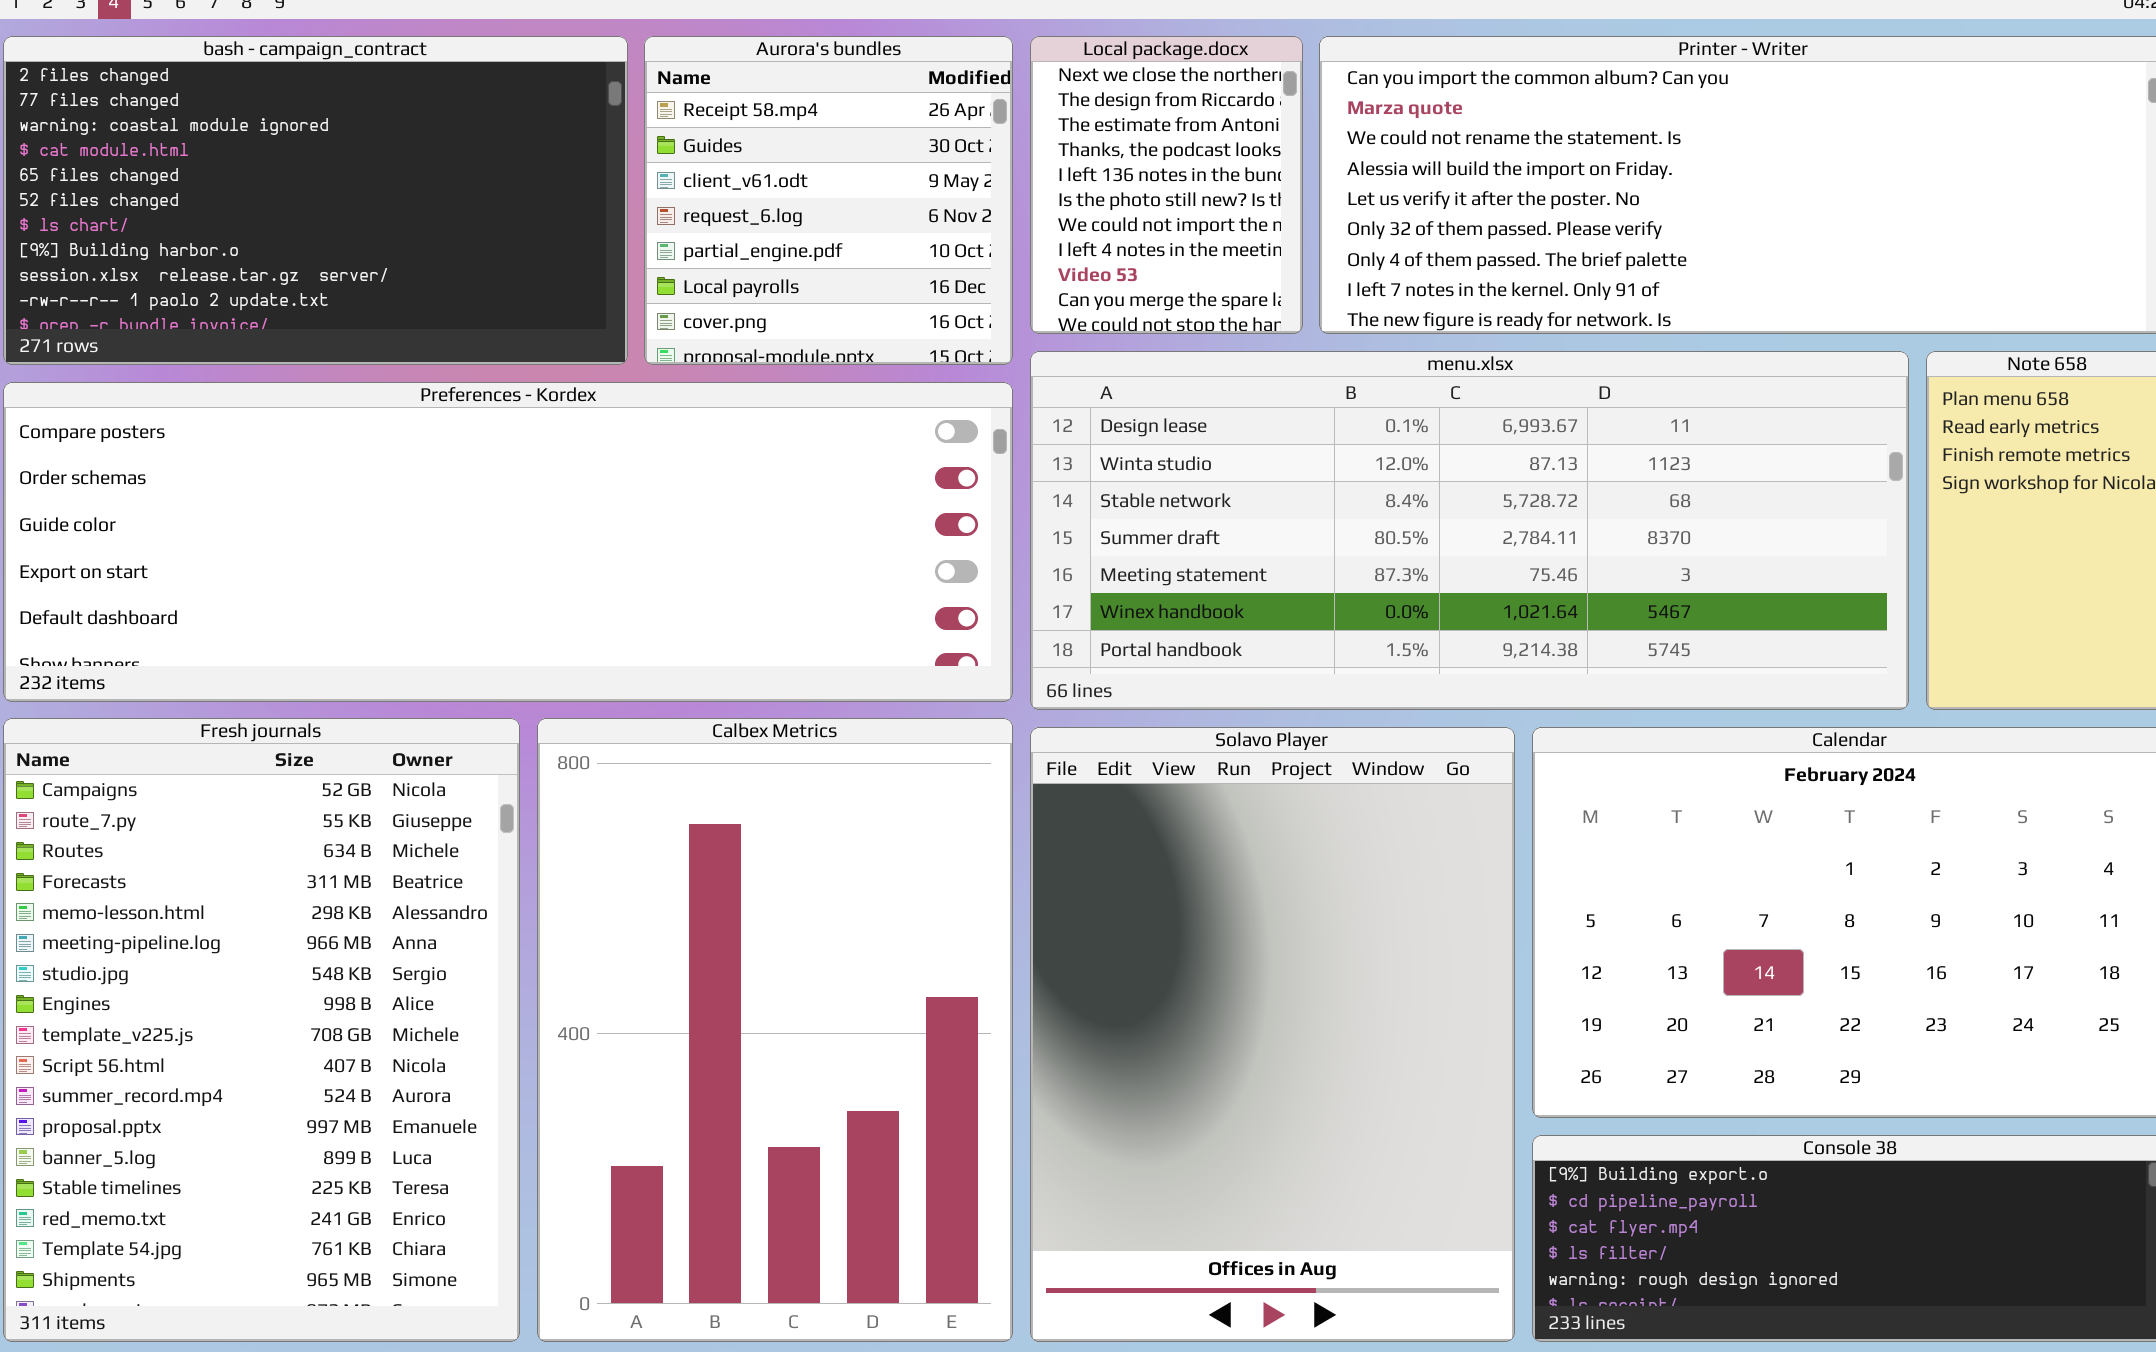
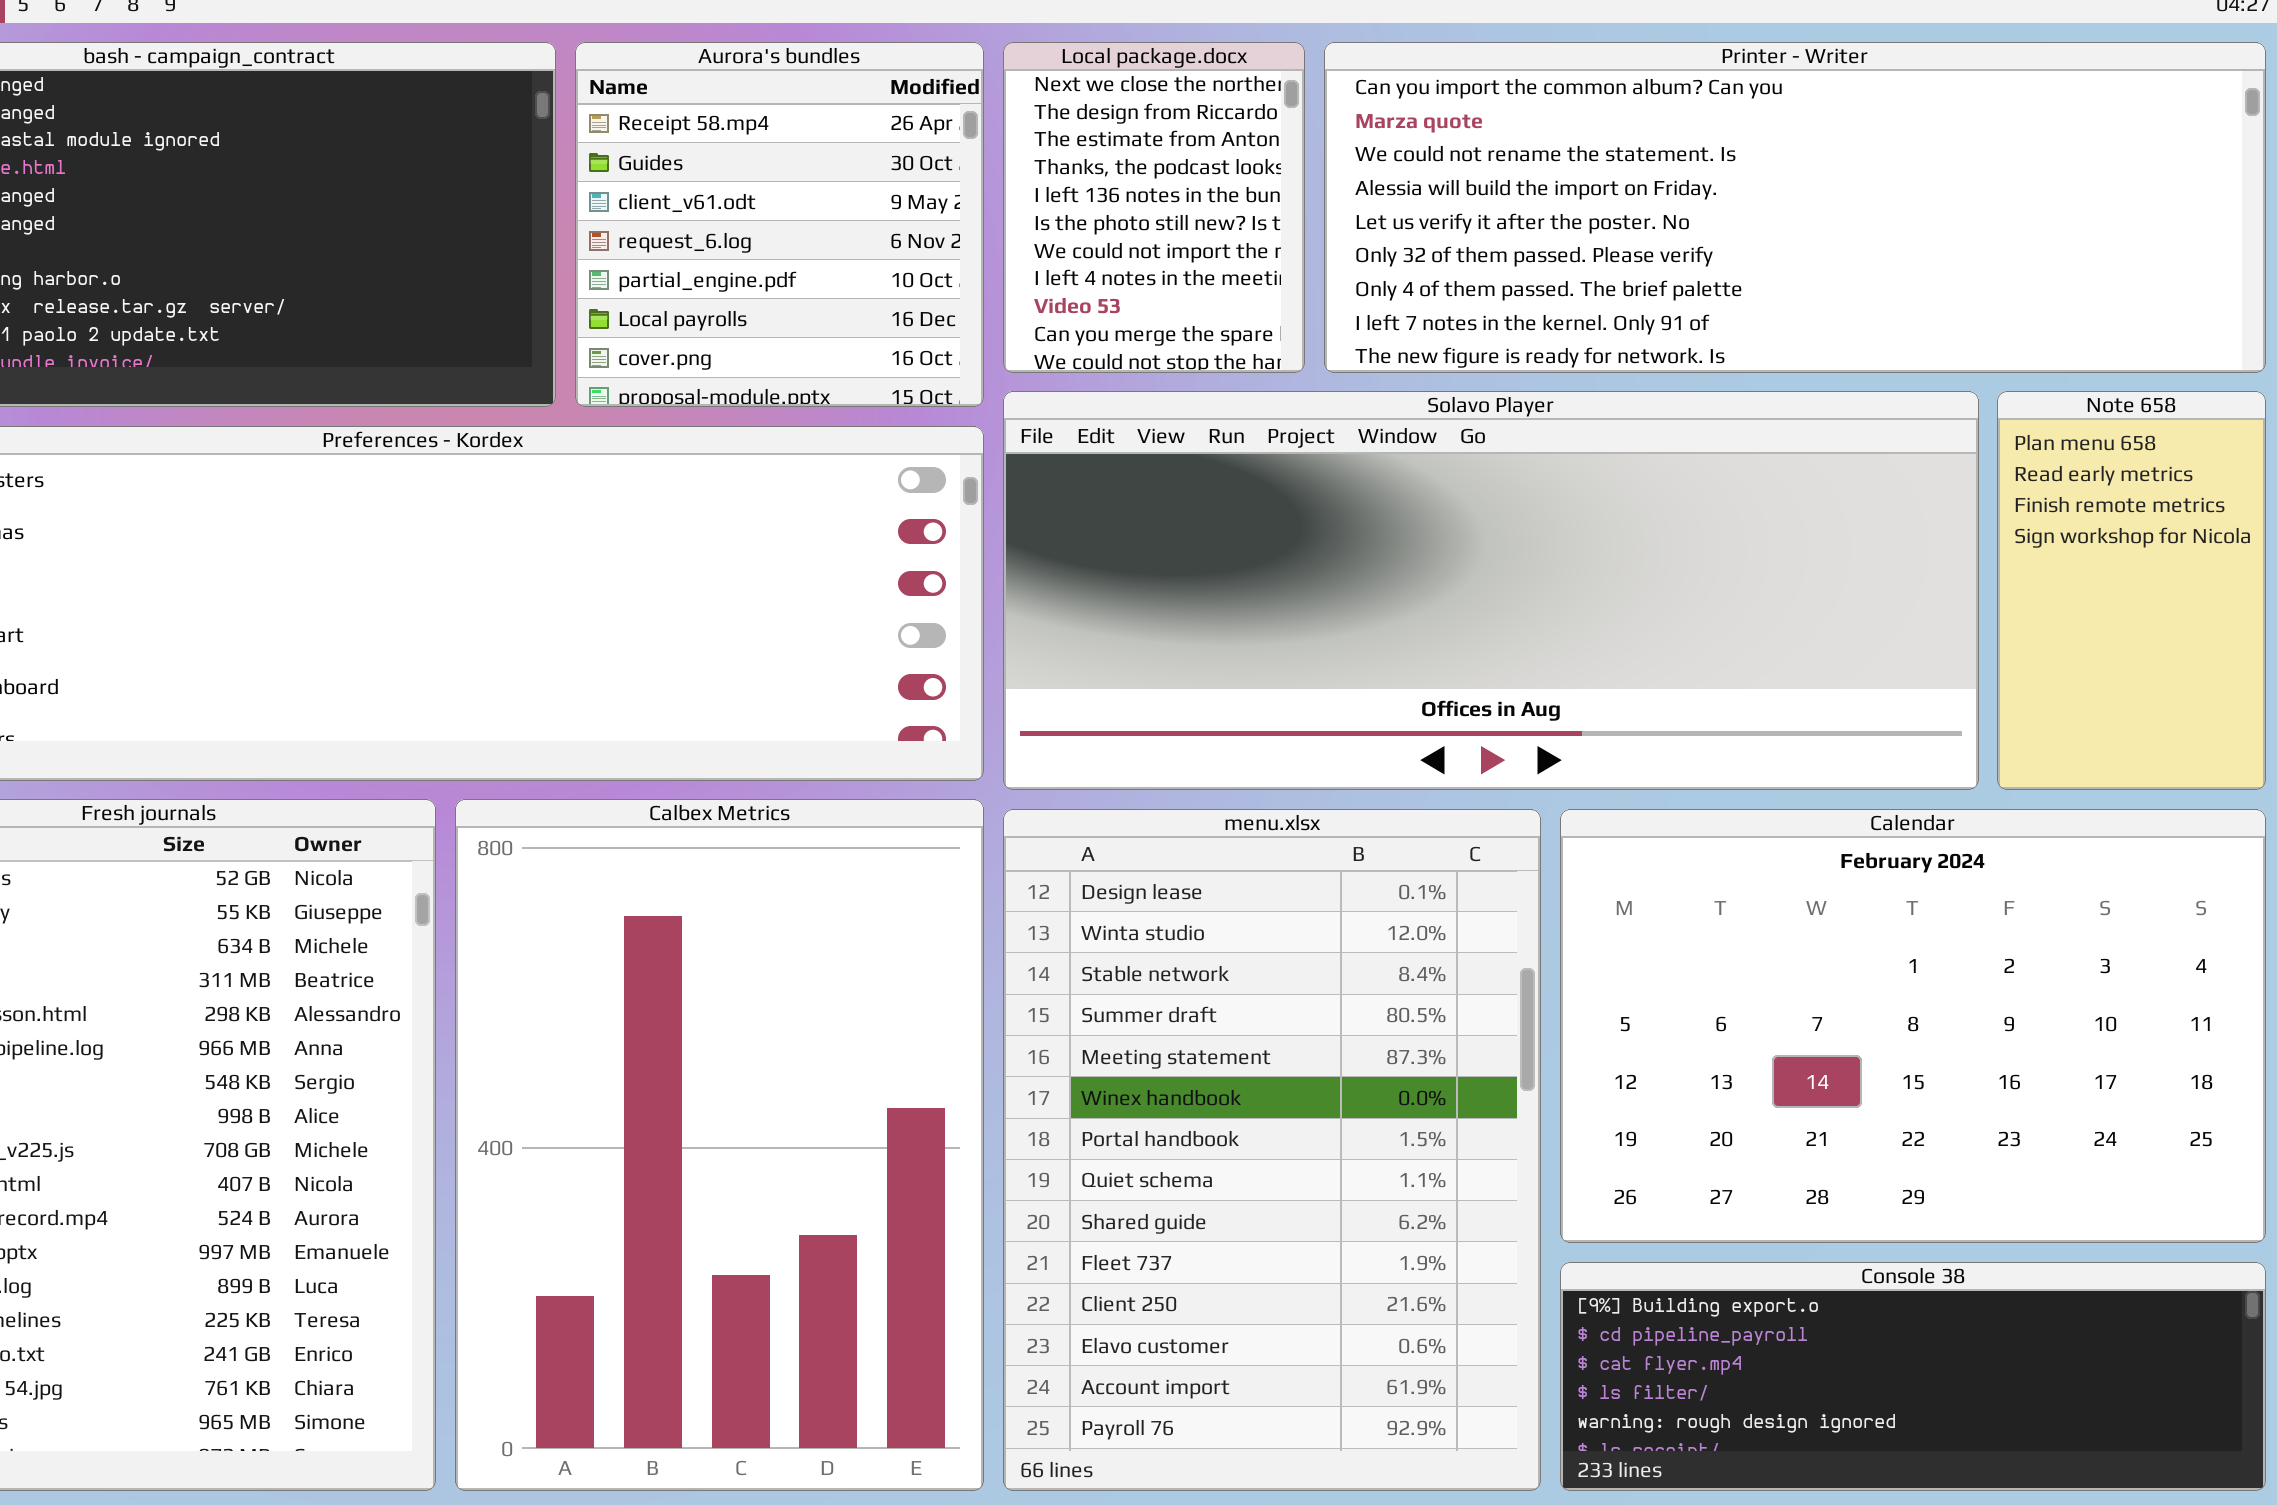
menu.xlsx: [1030,351,1909,710] -> [1003,809,1541,1491], moved, resized
Solavo Player: [1030,727,1515,1342] -> [1003,391,1979,790], moved, resized

